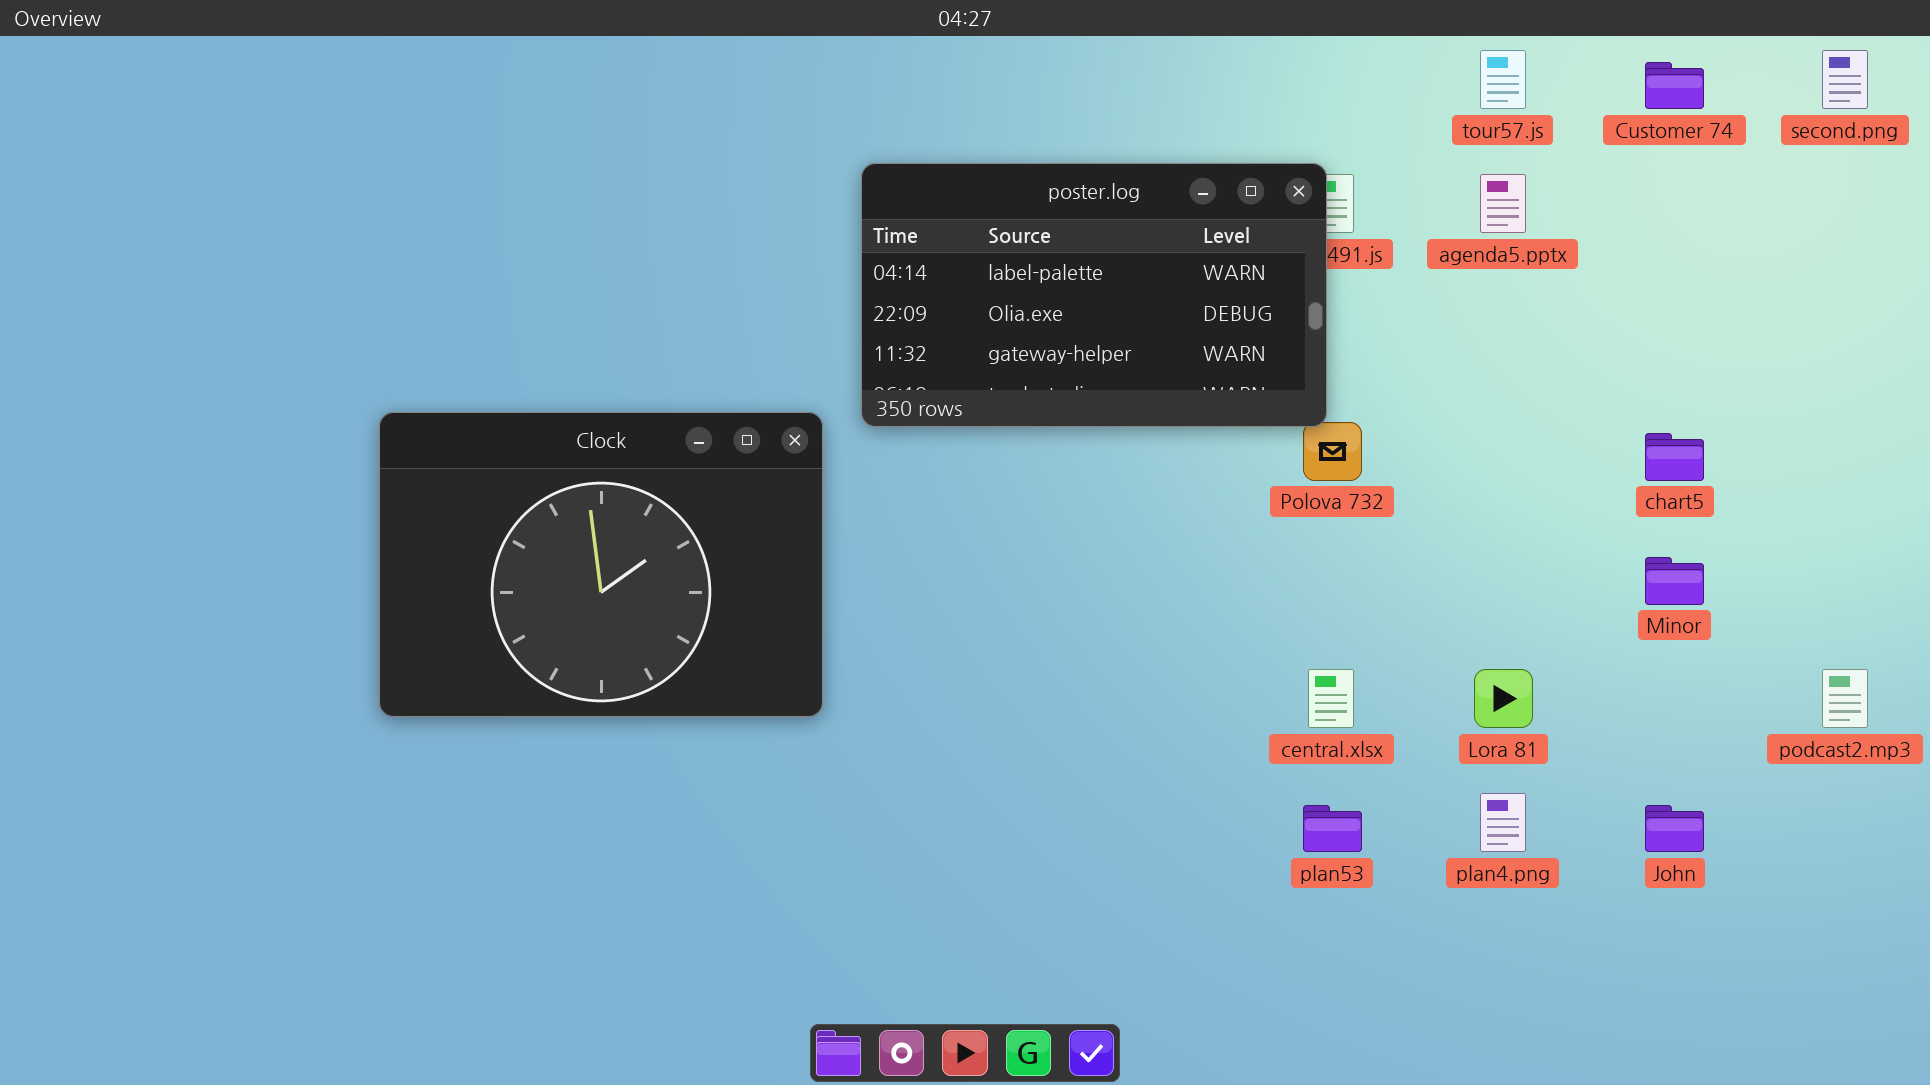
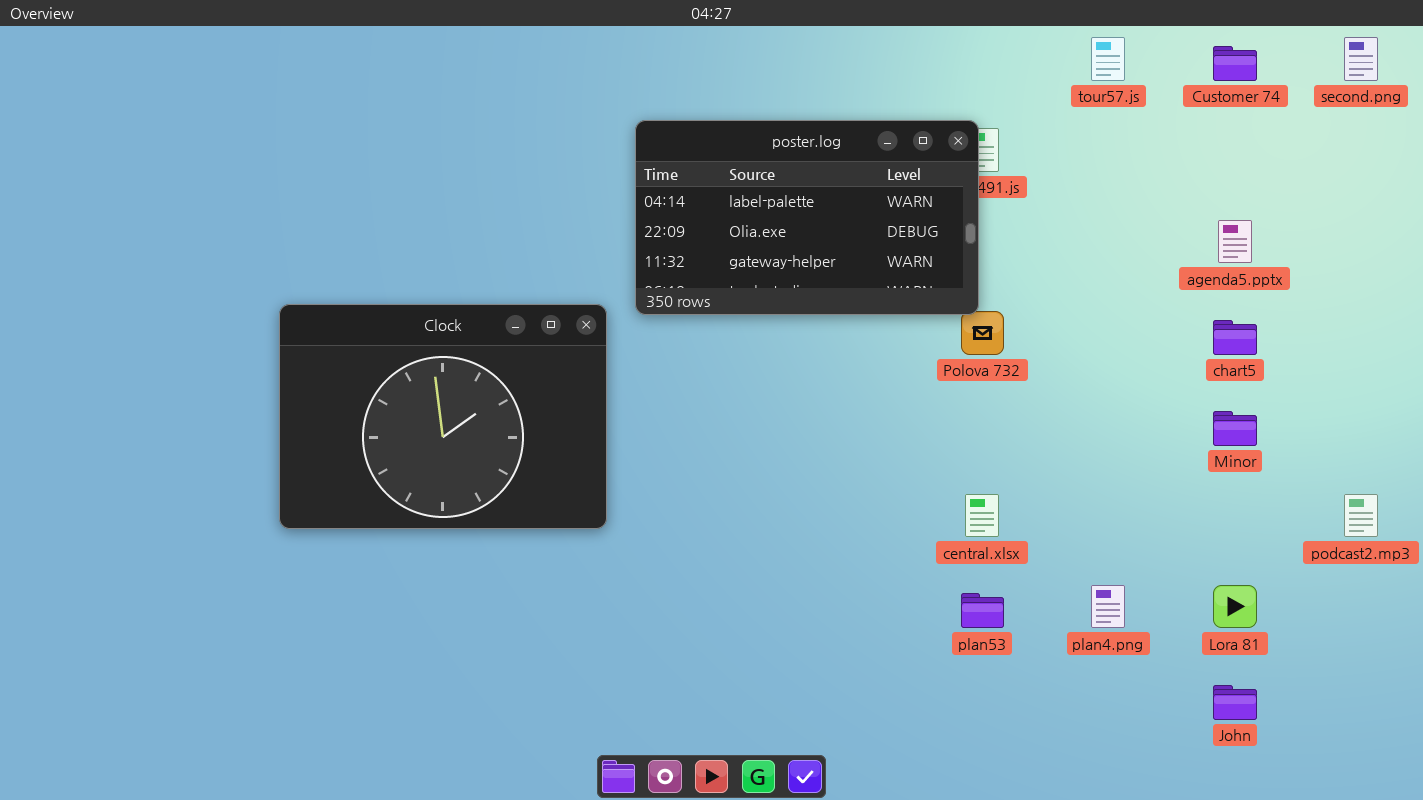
agenda5.pptx: [1480,174,1526,233] -> [1218,220,1252,263], moved
Lora 81: [1474,669,1533,728] -> [1213,585,1257,628], moved
John: [1645,805,1704,852] -> [1213,685,1257,720], moved

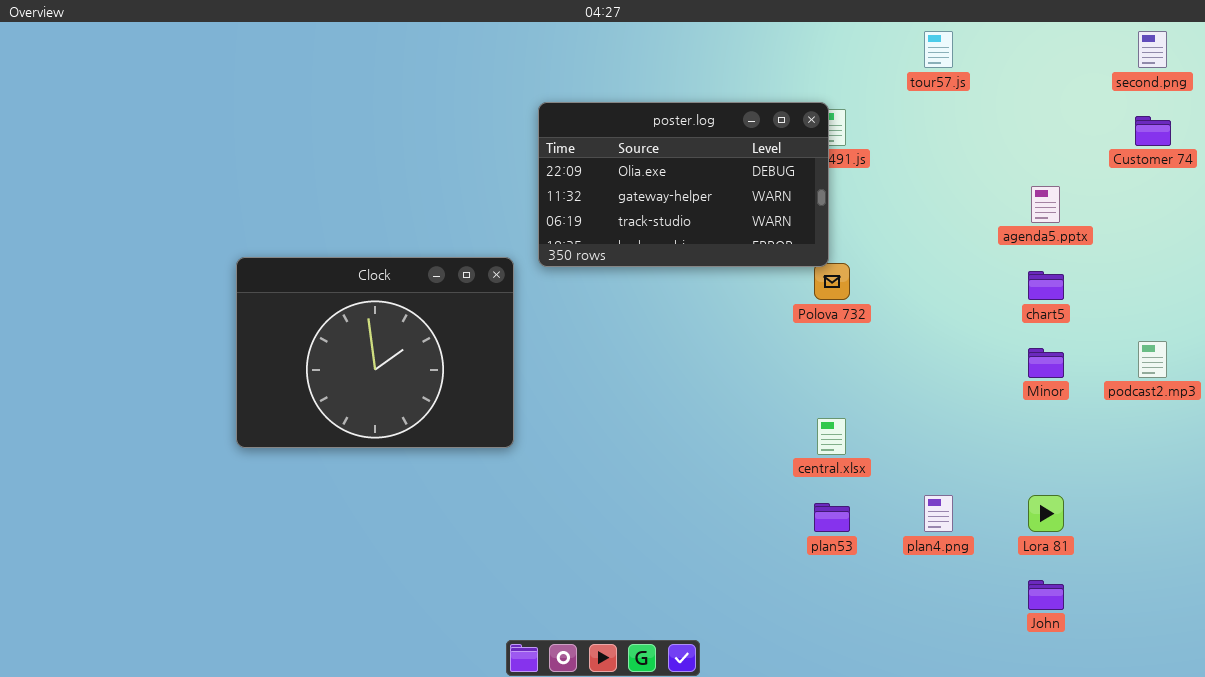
Customer 74: [1213,46,1257,81] -> [1135,116,1171,146], moved
poster.log: [635,120,979,315] -> [538,102,829,267], scrolled down 1 row
podcast2.mp3: [1344,494,1378,537] -> [1138,341,1167,378], moved

